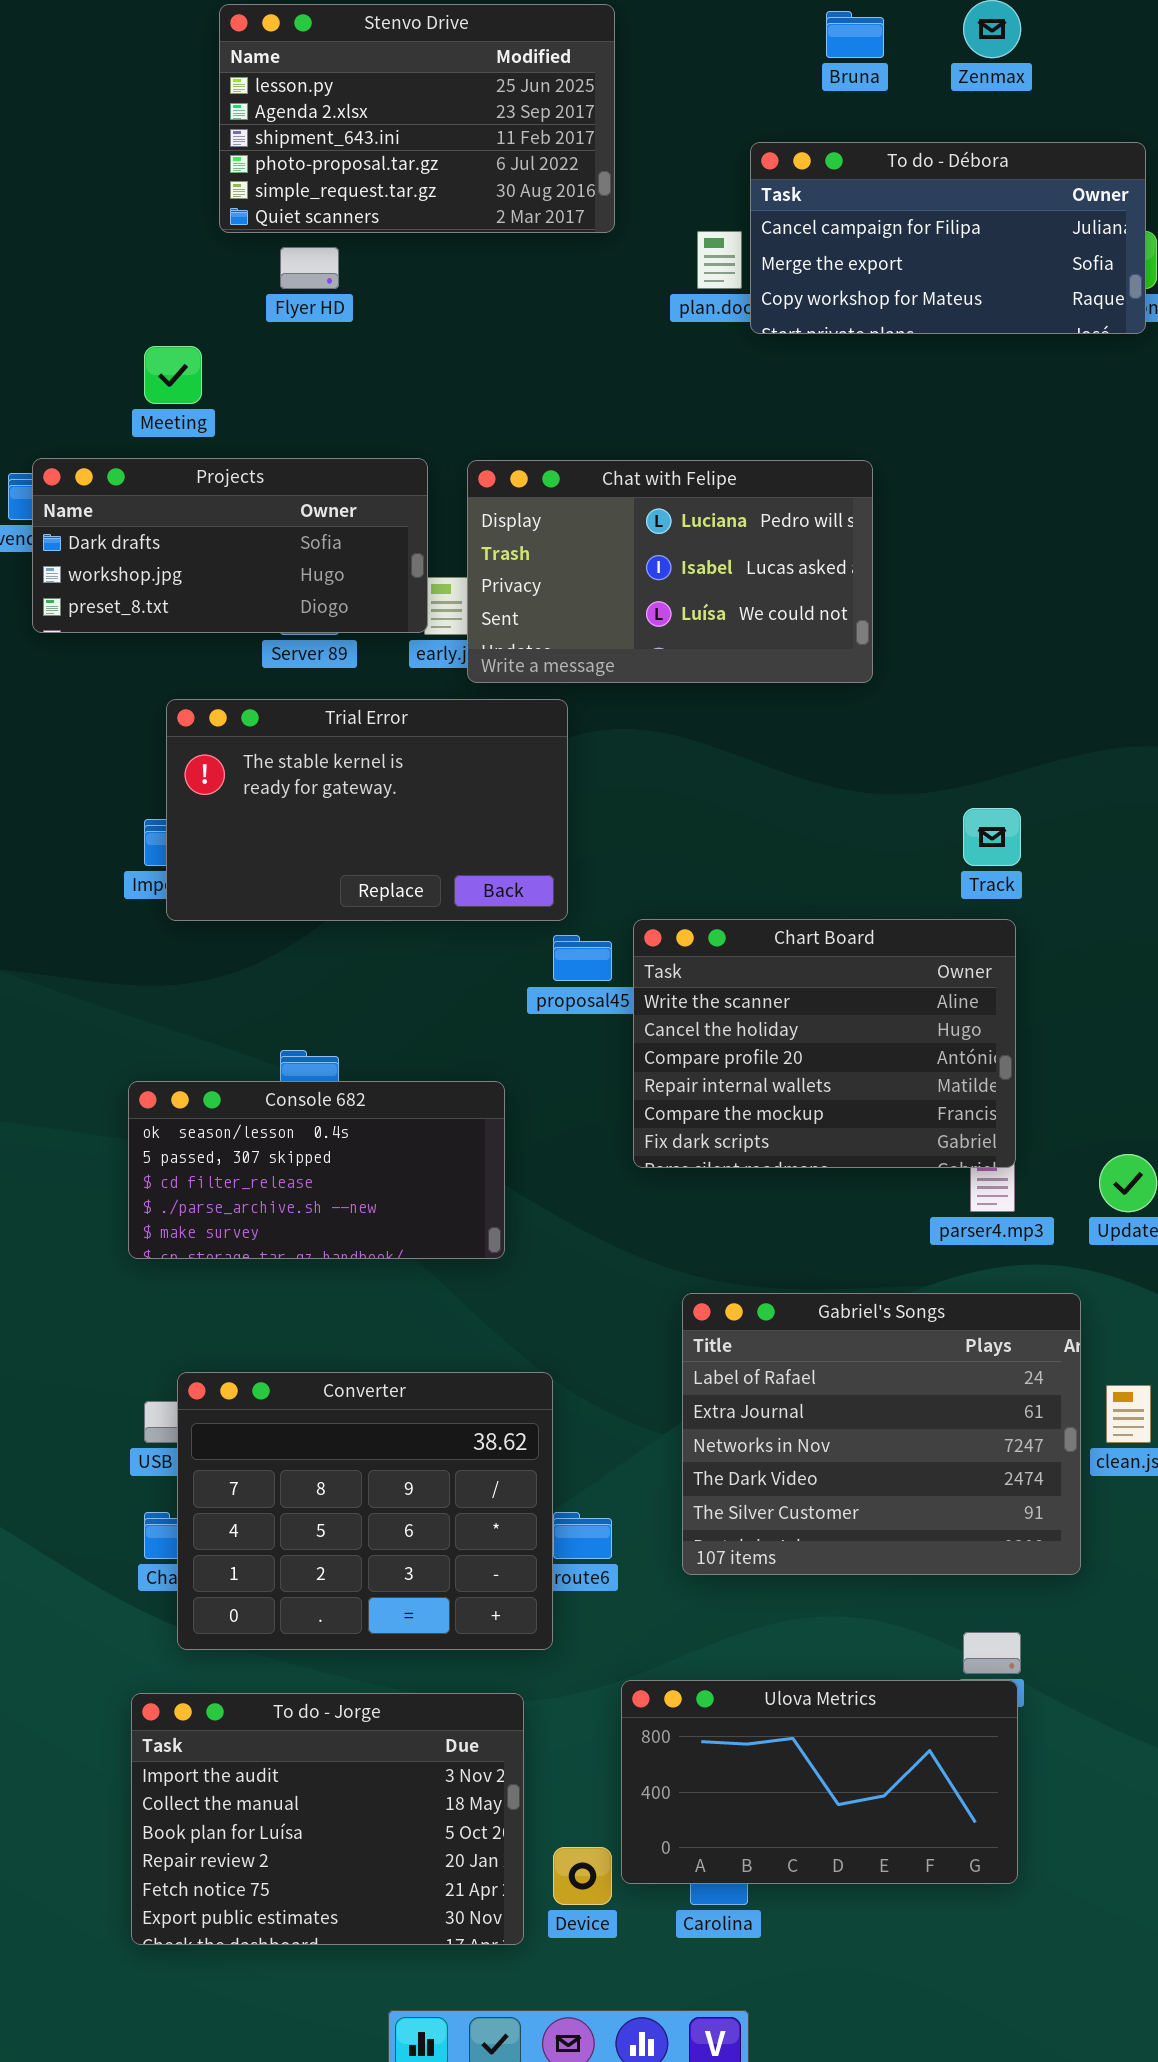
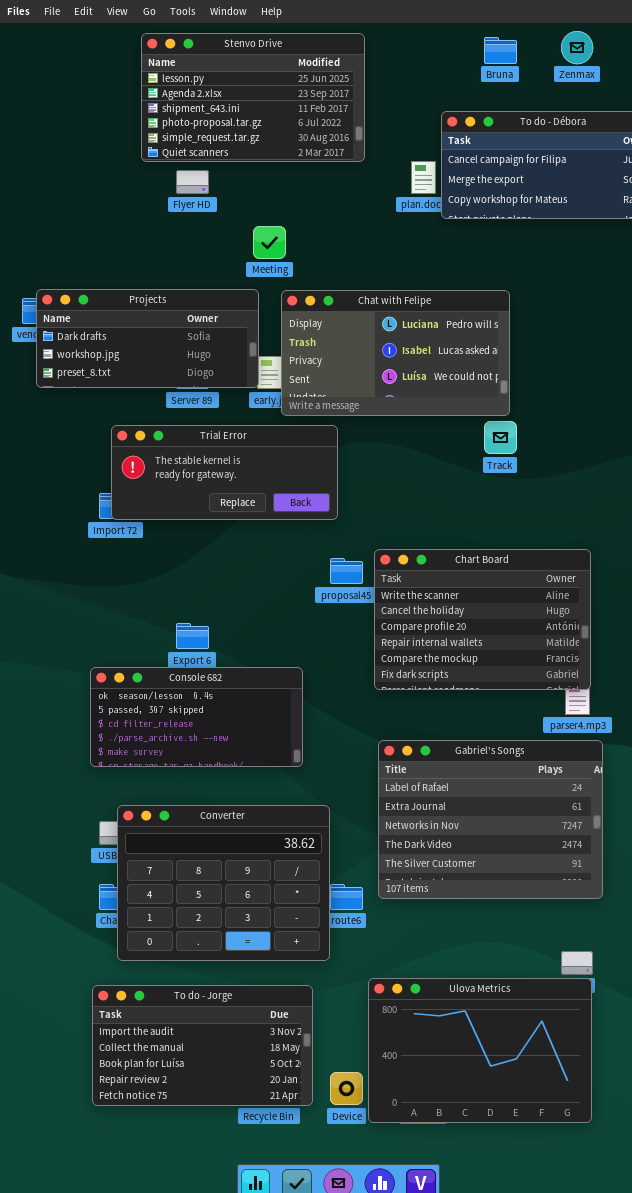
Meeting: [144,346,202,404] -> [253,226,286,259], moved
Trial Error: [166,699,568,921] -> [111,425,338,520], resized
Track: [963,808,1021,866] -> [484,421,517,454], moved
Console 682: [128,1081,505,1259] -> [90,667,303,767], moved
Gabriel's Songs: [682,1293,1081,1575] -> [378,740,603,899], moved
Ulova Metrics: [621,1680,1018,1884] -> [368,978,592,1123], resized
To do - Jorge: [131,1693,524,1945] -> [92,985,313,1106], resized

